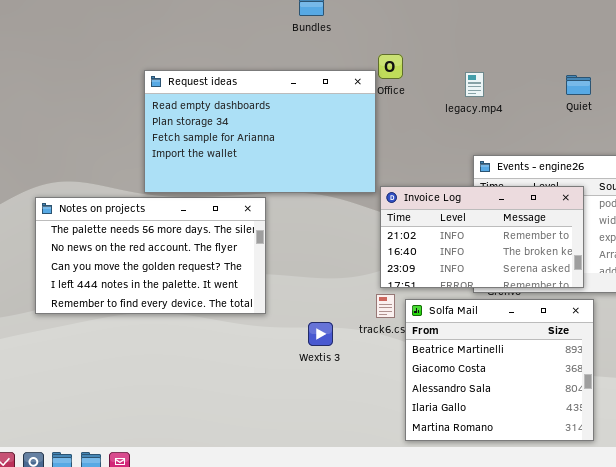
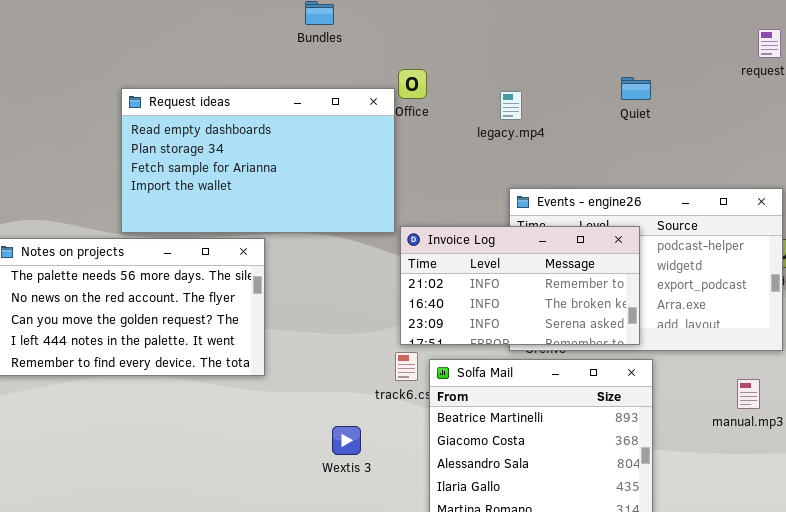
Quiet: [566,75,591,95] -> [621,77,651,100], moved
Wextis 3: [308,322,333,346] -> [332,426,361,455], moved

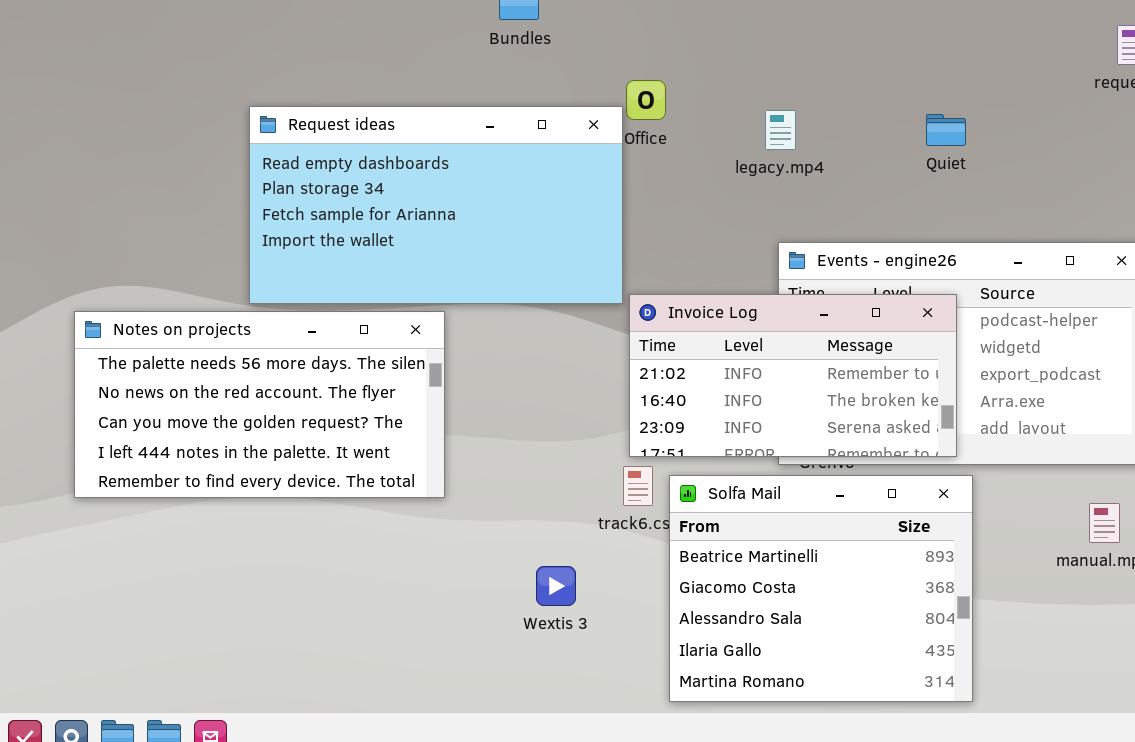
Quiet: [621,77,651,100] -> [926,114,966,146], moved

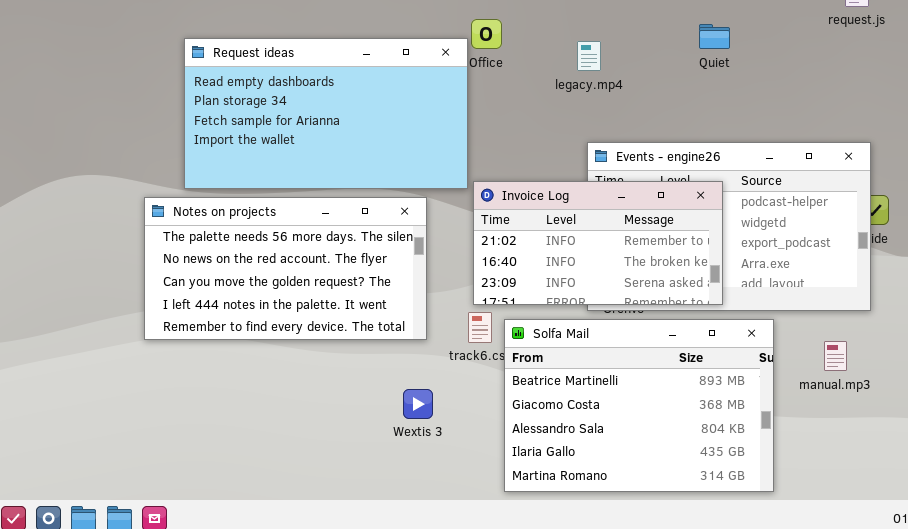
Quiet: [926,114,966,146] -> [699,24,730,49], moved
Notes on projects: [74,311,445,498] -> [144,197,427,340], moved
Solfa Mail: [669,475,973,702] -> [504,319,774,492], resized

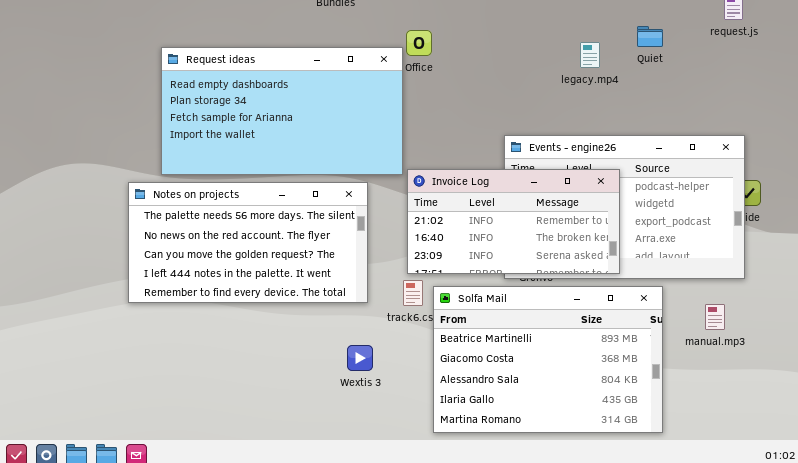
Quiet: [699,24,730,49] -> [637,26,663,47], moved
legacy.mp4: [577,41,601,71] -> [580,42,600,68], moved

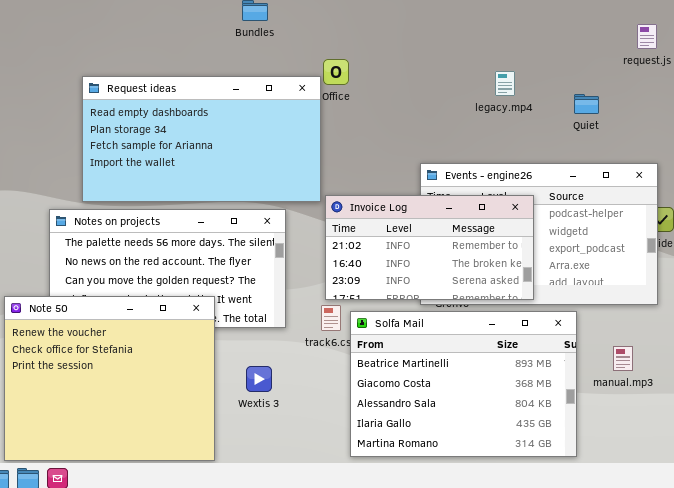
Quiet: [637,26,663,47] -> [574,94,599,114], moved
Note 50: none -> [4,296,215,461], opened
manual.mp3: [705,304,725,330] -> [613,346,633,371], moved
Wextis 3: [347,345,373,371] -> [246,366,272,392], moved

